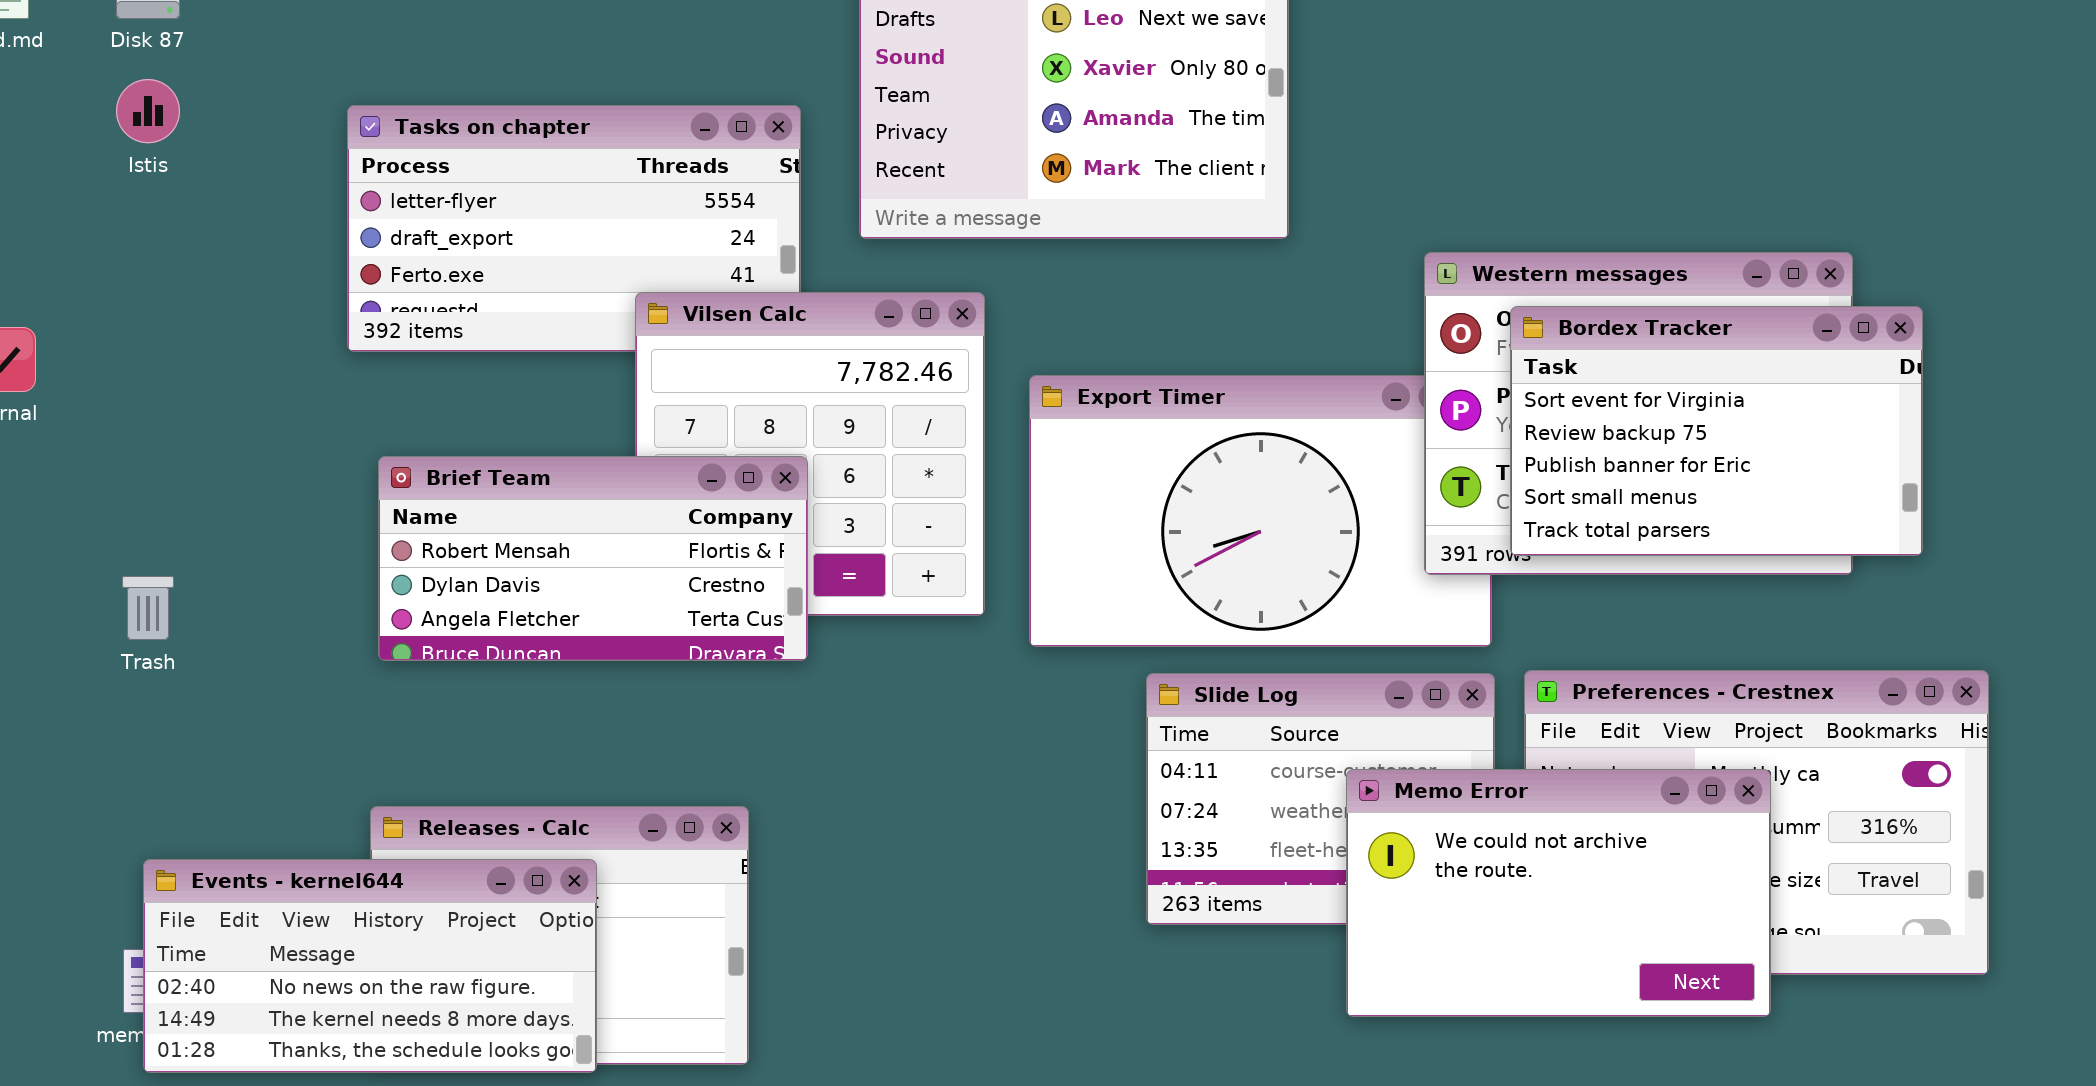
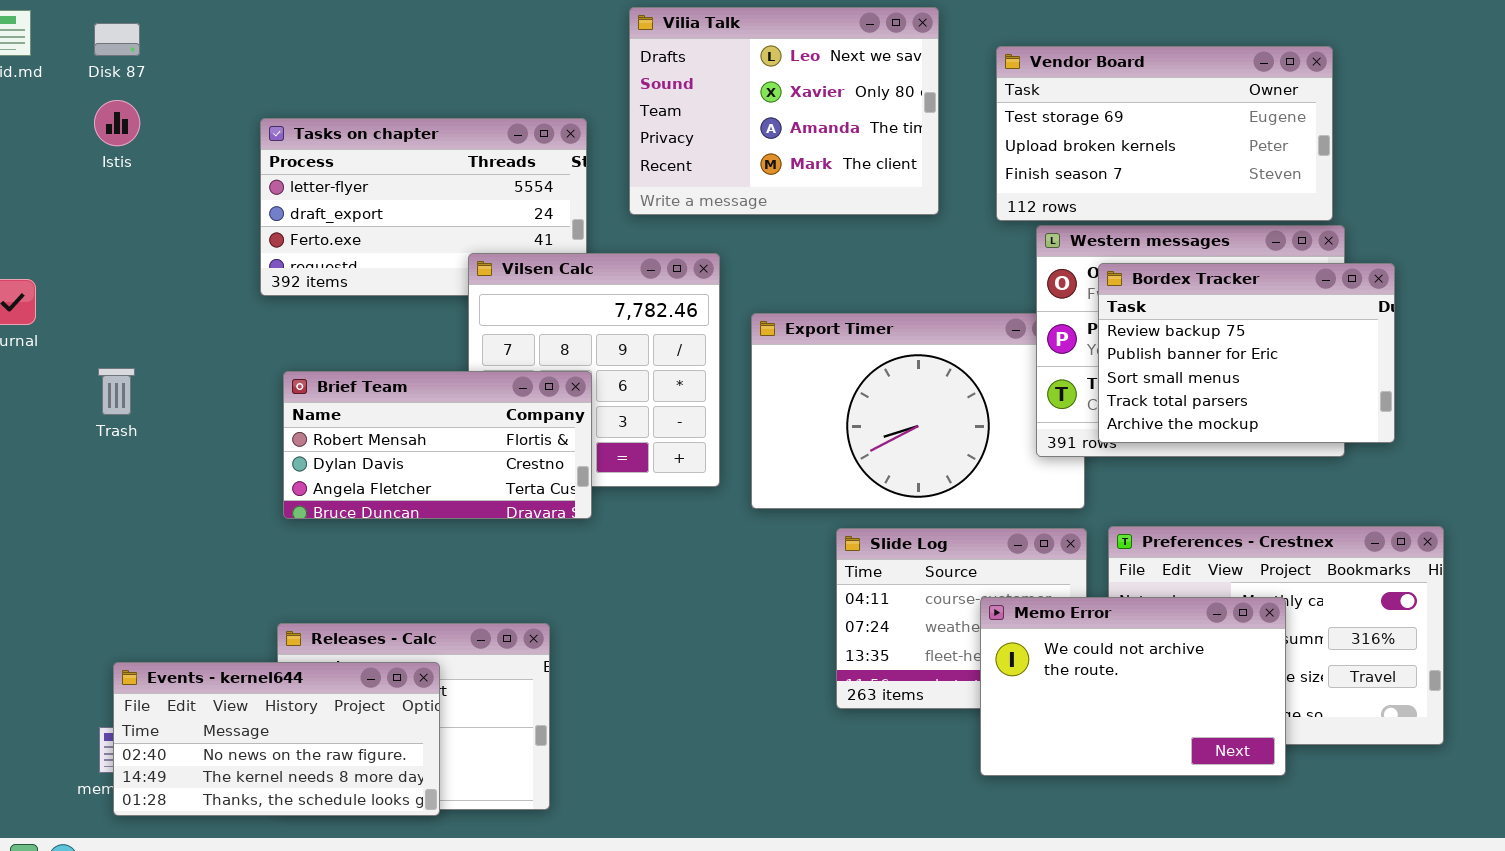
Vendor Board: none -> [996,46,1333,221], opened
Bordex Tracker: [1510,306,1923,556] -> [1098,263,1395,443], scrolled down 1 row
Trash: [122,576,174,640] -> [98,368,135,415], moved

